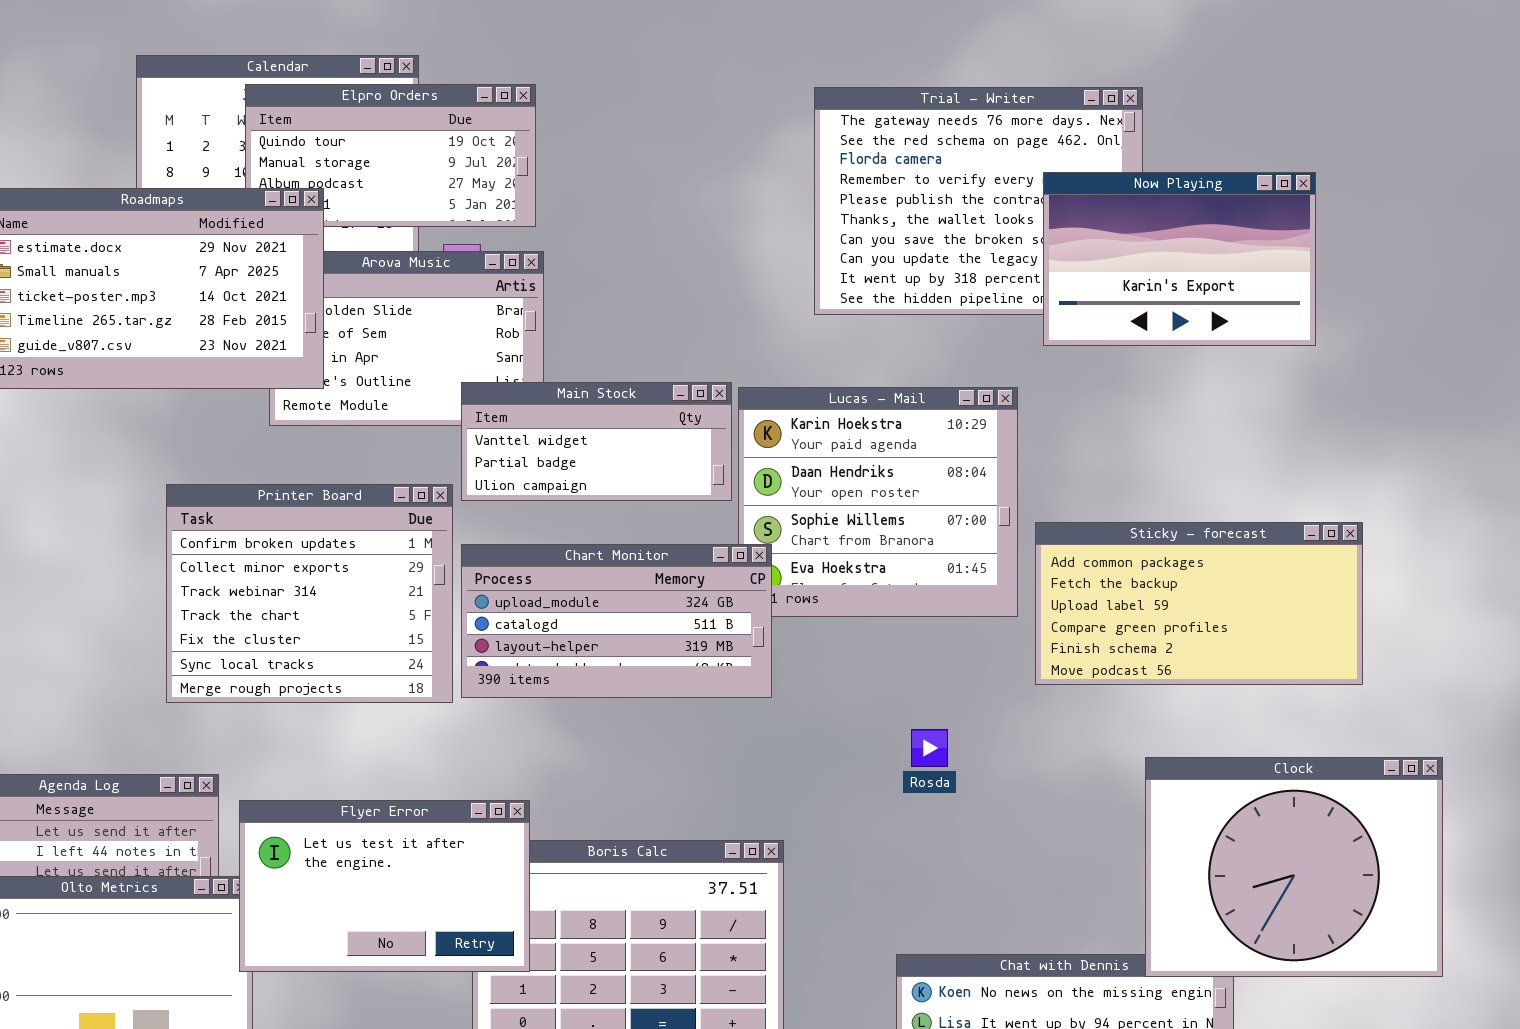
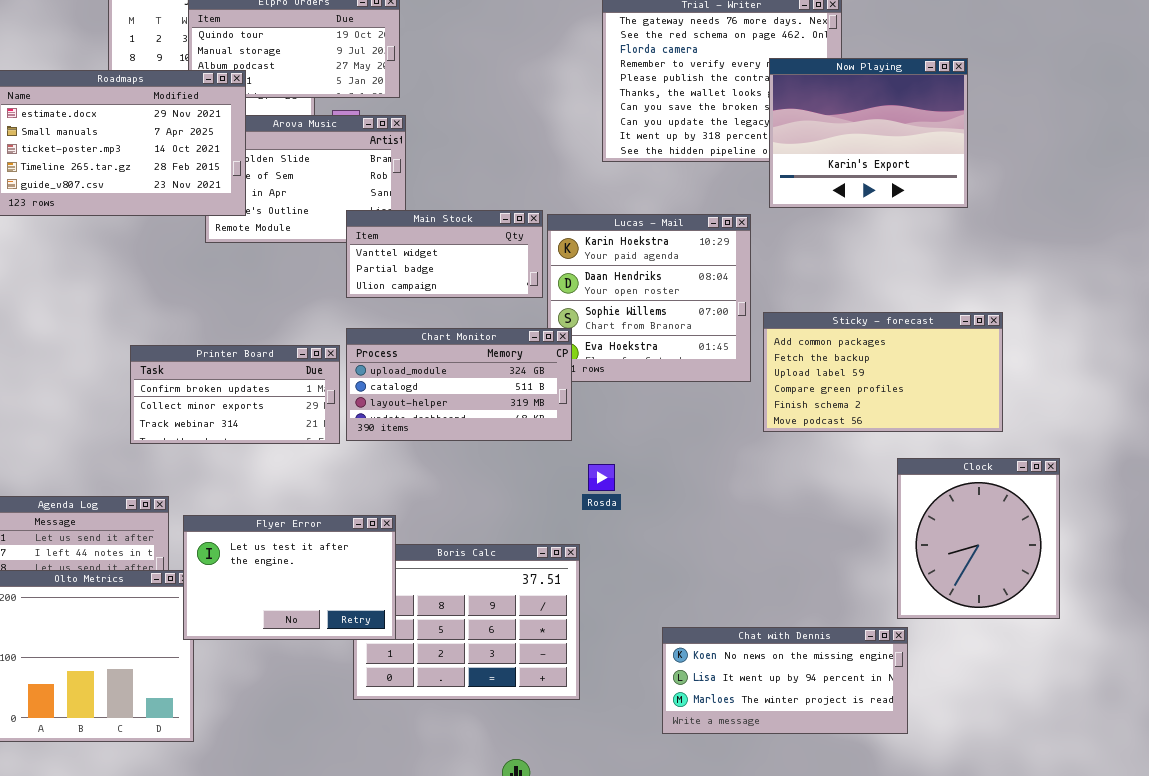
Now Playing: [1043,172,1316,346] -> [769,58,968,208], resized
Printer Board: [166,484,453,703] -> [130,345,340,444], resized
Rosda: [911,729,948,767] -> [588,464,615,491], moved
Clock: [1145,757,1443,977] -> [897,458,1060,619], moved, resized

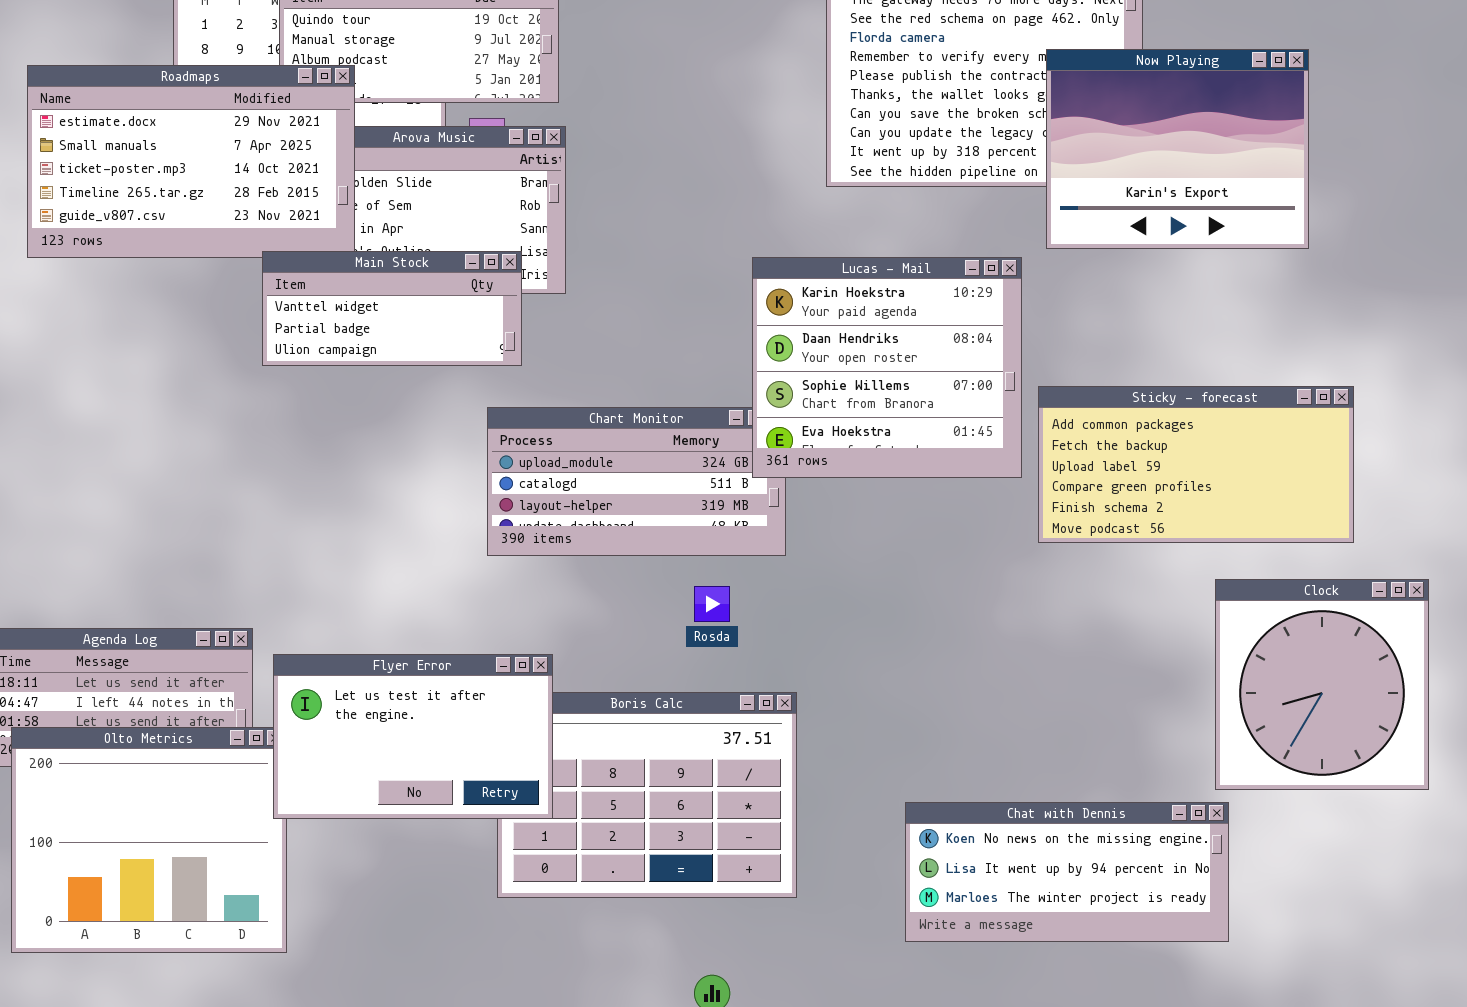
Main Stock: [346,210,543,298] -> [262,251,522,366], moved
Lucas - Mail: [547,214,751,382] -> [752,257,1022,478], raised
Printer Board: [130,345,340,444] -> none, closed
Rosda: [588,464,615,491] -> [694,586,730,622], moved

